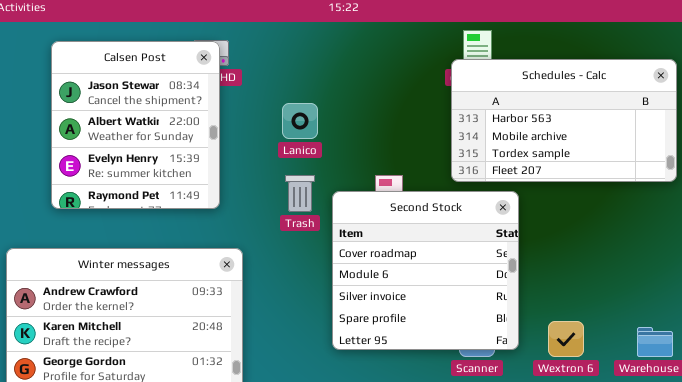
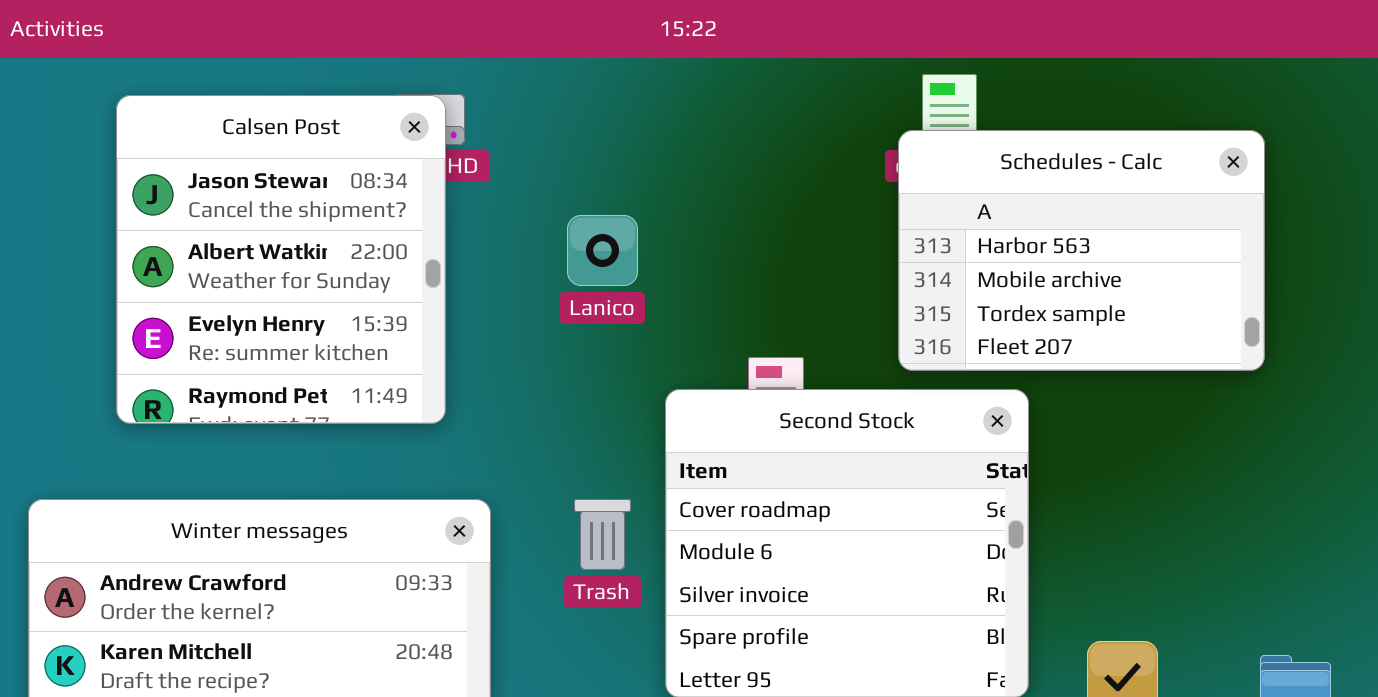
Schedules - Calc: [451,59,677,182] -> [898,130,1265,371], resized
Trash: [285,175,315,212] -> [574,499,631,570], moved

